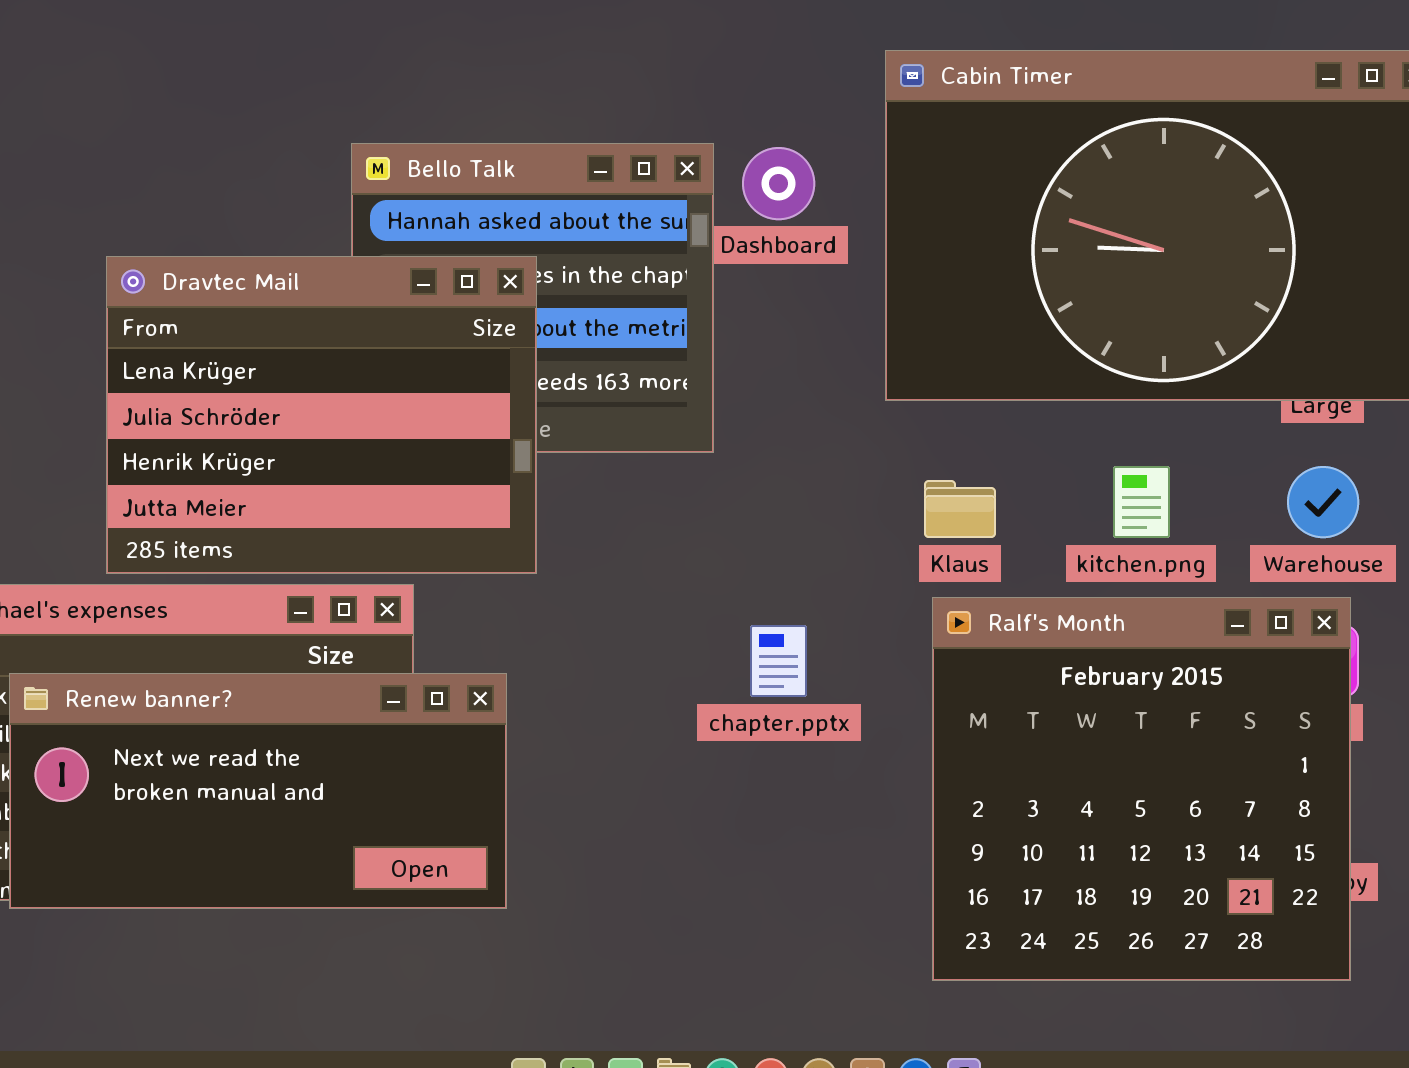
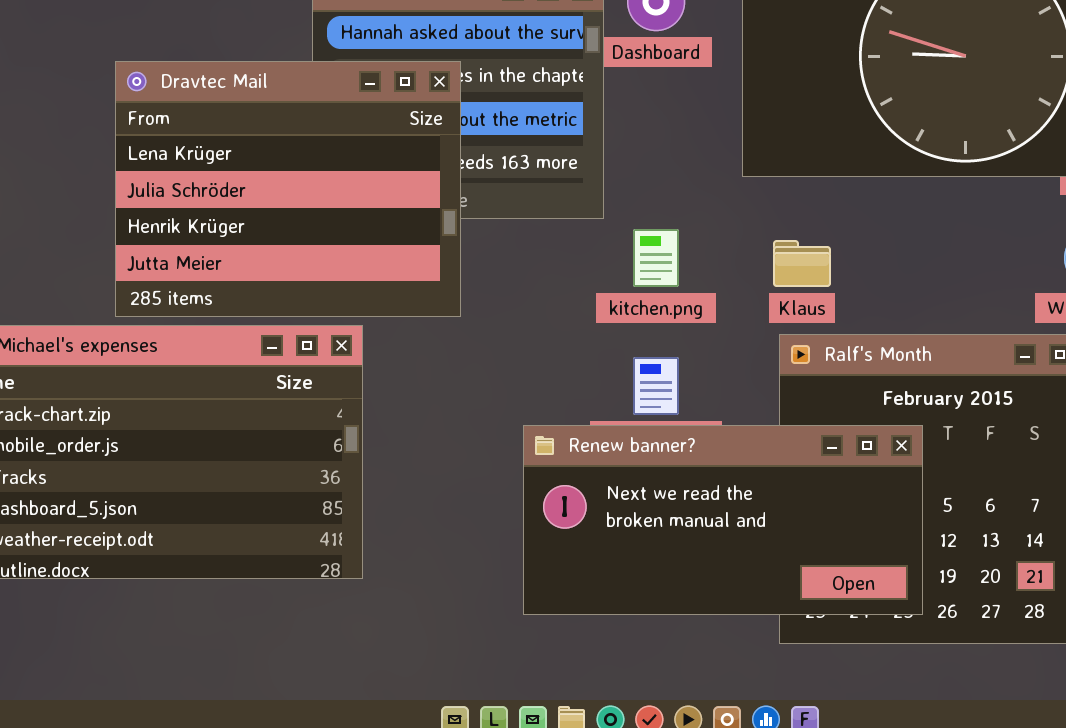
kitchen.png: [1113,466,1170,538] -> [633,229,679,287], moved
Renew banner?: [9,673,507,909] -> [523,425,923,615], moved

